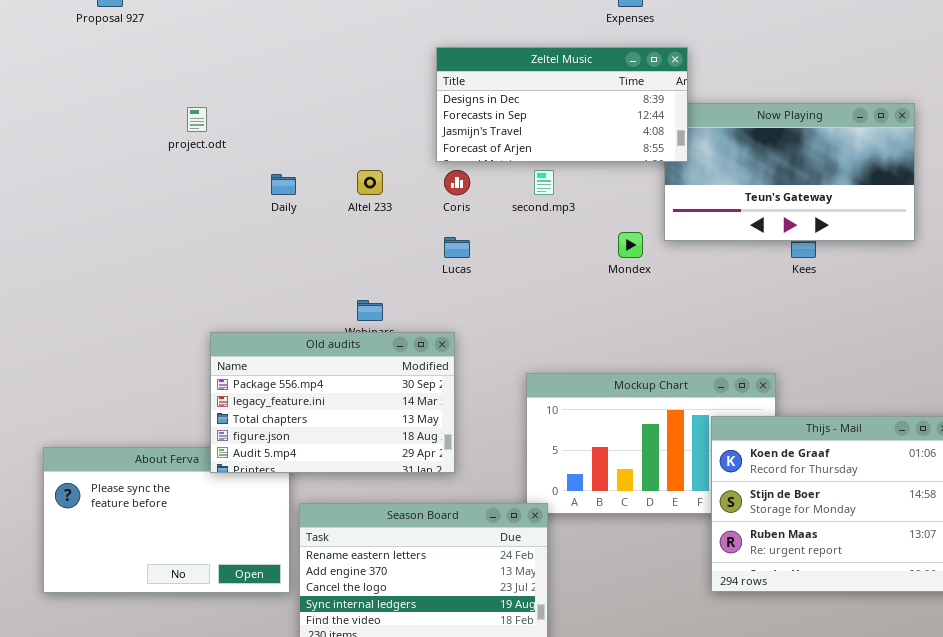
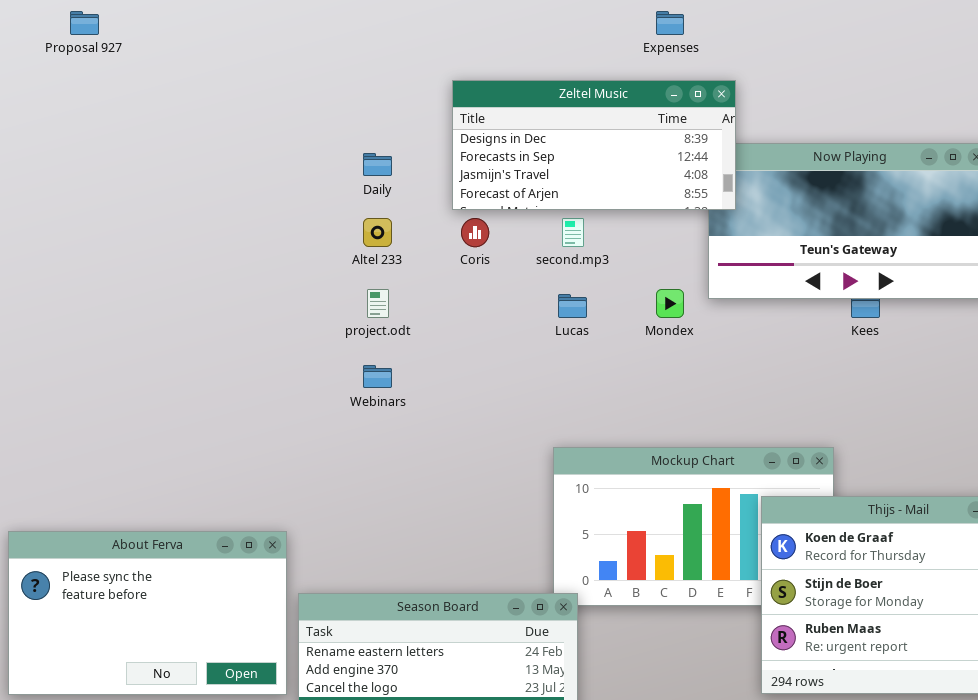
project.odt: [187,107,207,132] -> [367,289,389,318], moved
Daily: [271,174,296,195] -> [363,153,392,176], moved
Lucas: [444,237,470,258] -> [558,294,587,318], moved
Old audits: [210,332,455,473] -> none, closed

